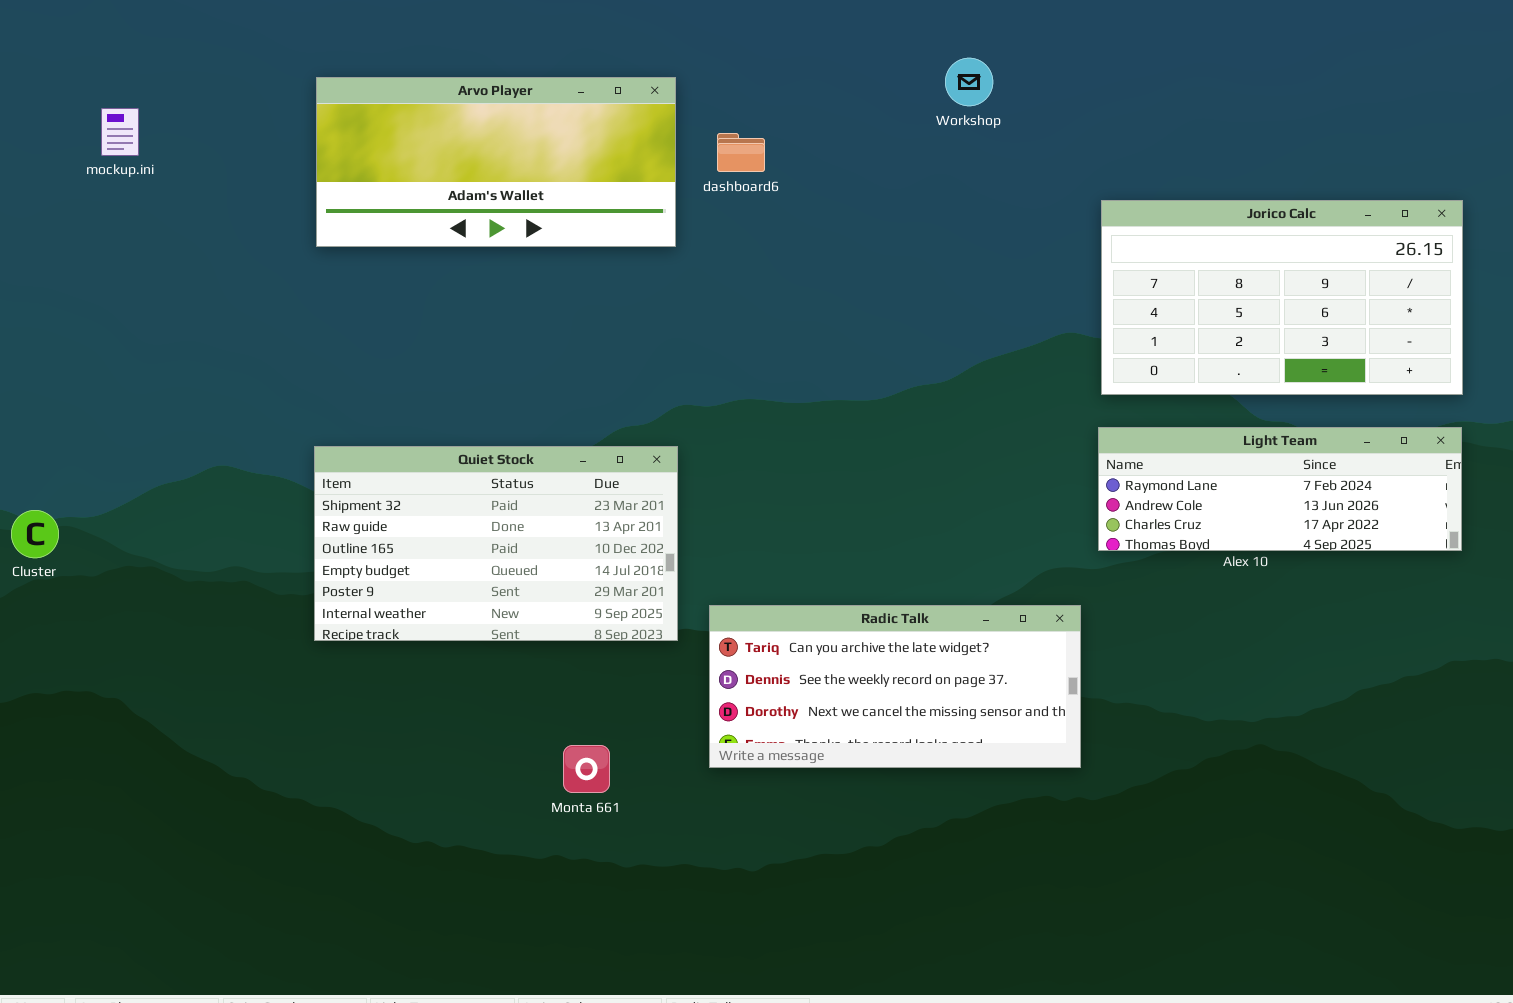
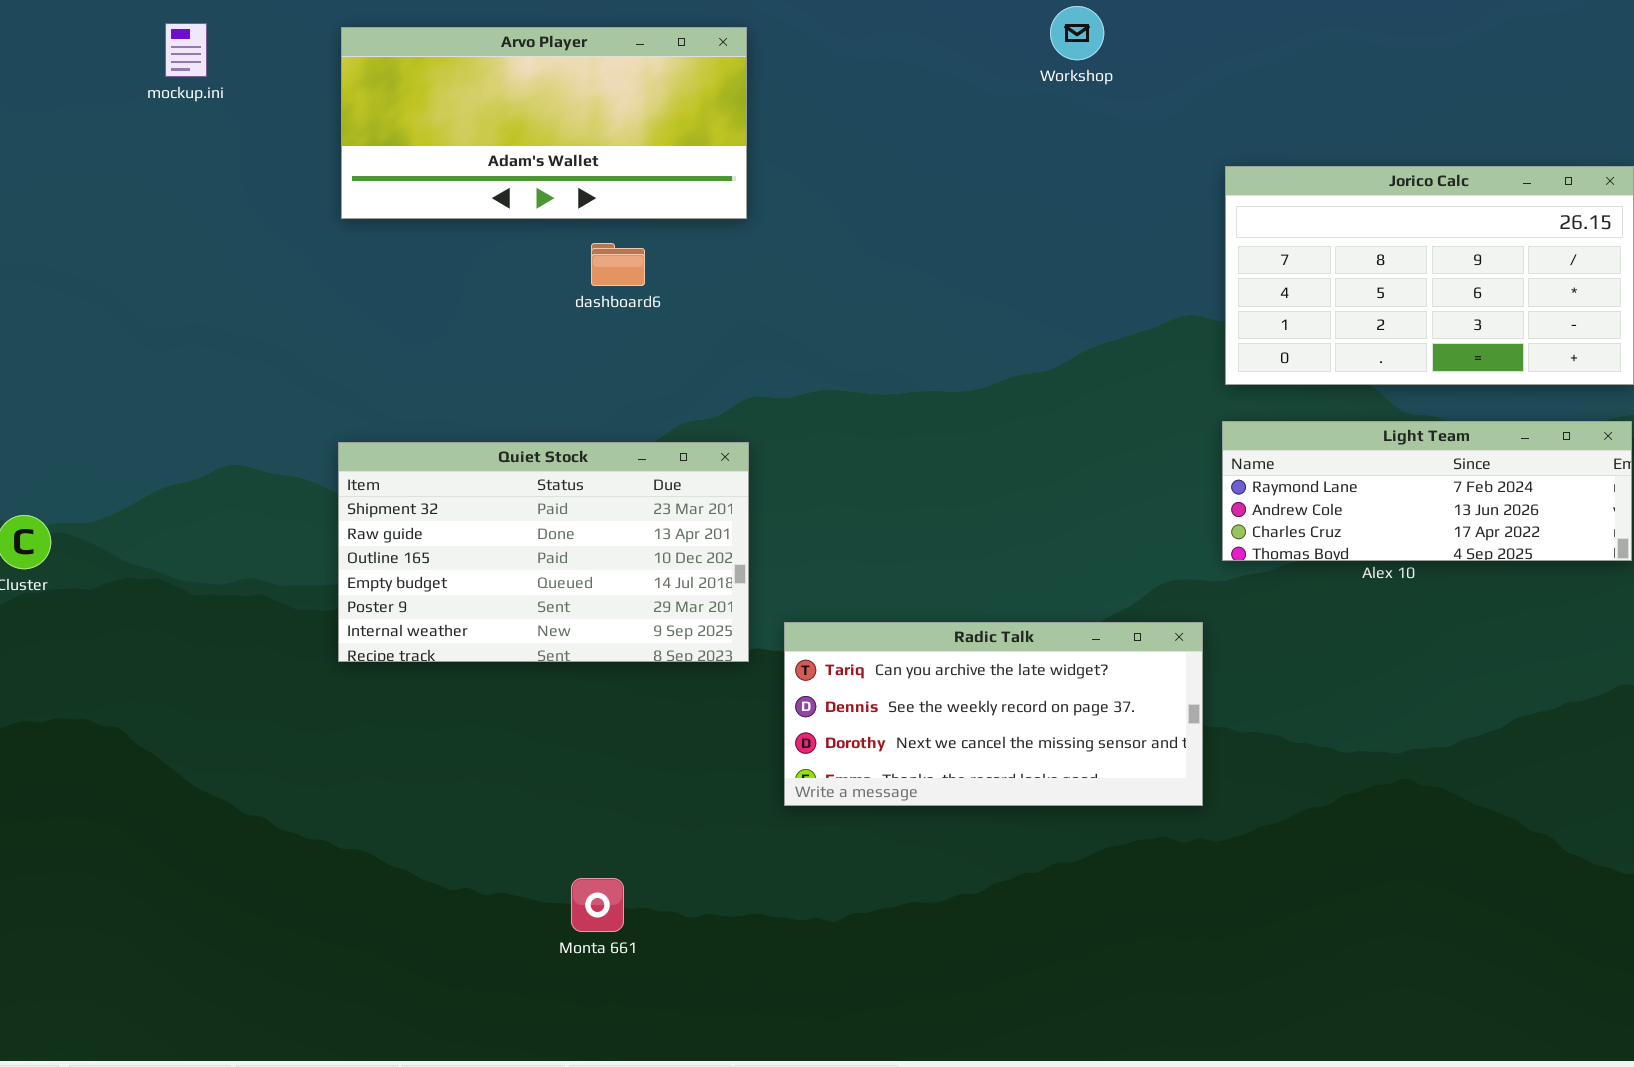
mockup.ini: [101,108,139,156] -> [165,23,207,77], moved
dashboard6: [717,133,765,172] -> [591,243,645,286], moved
Monta 661: [563,745,610,793] -> [571,878,624,932], moved

